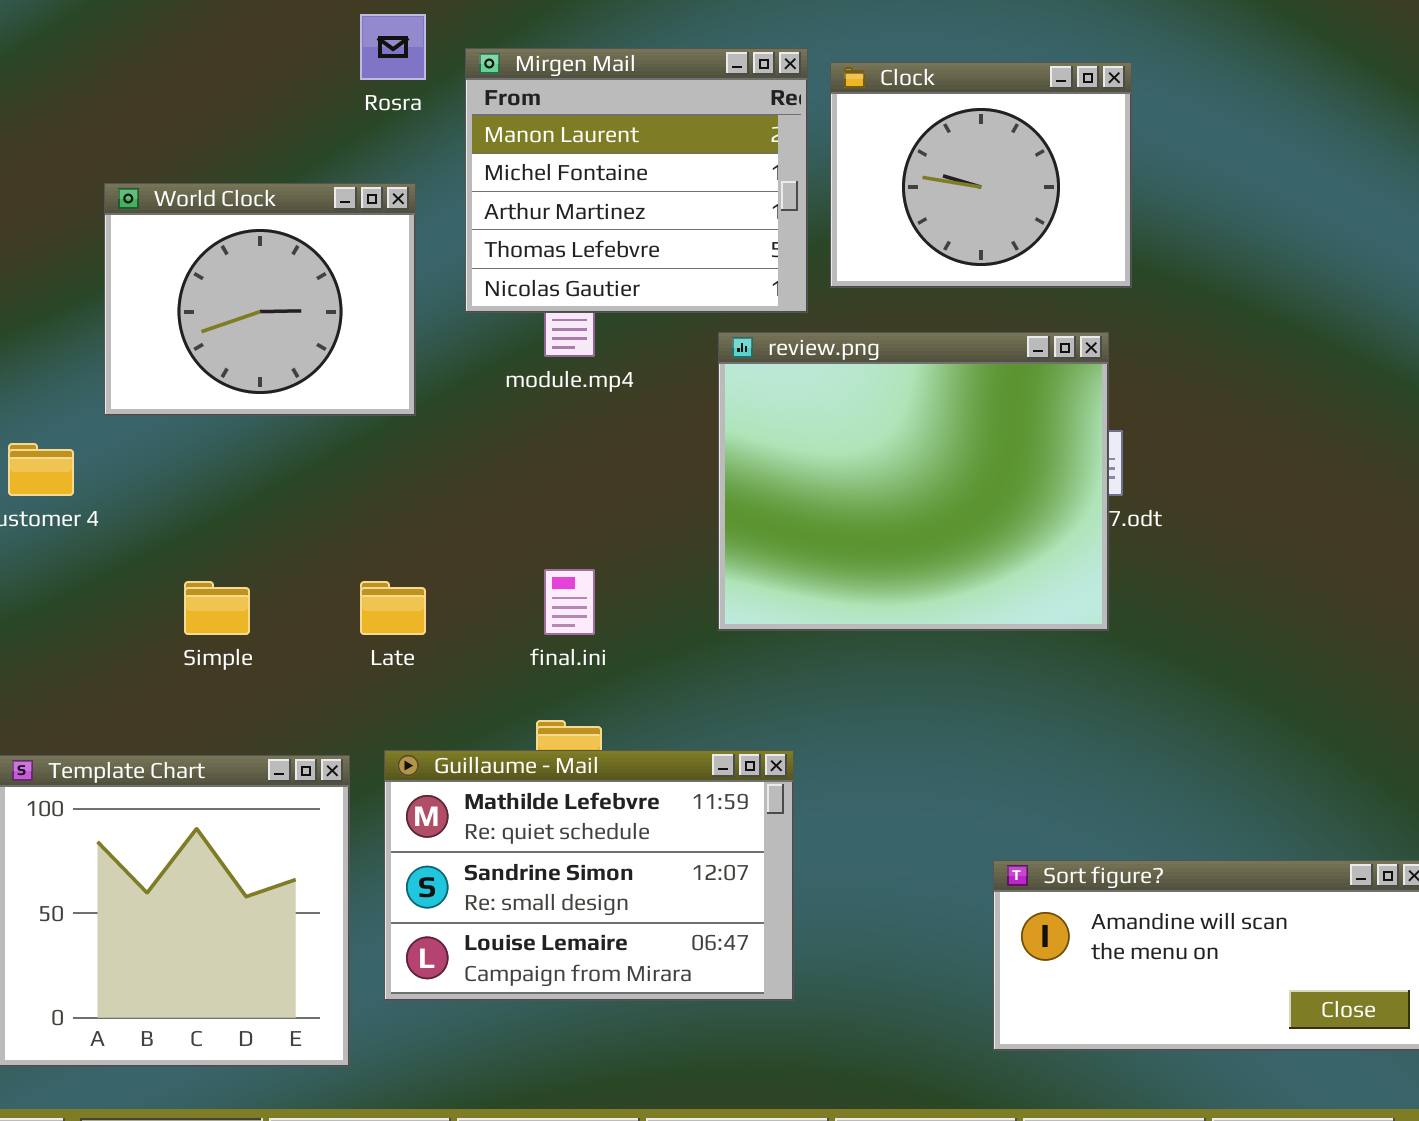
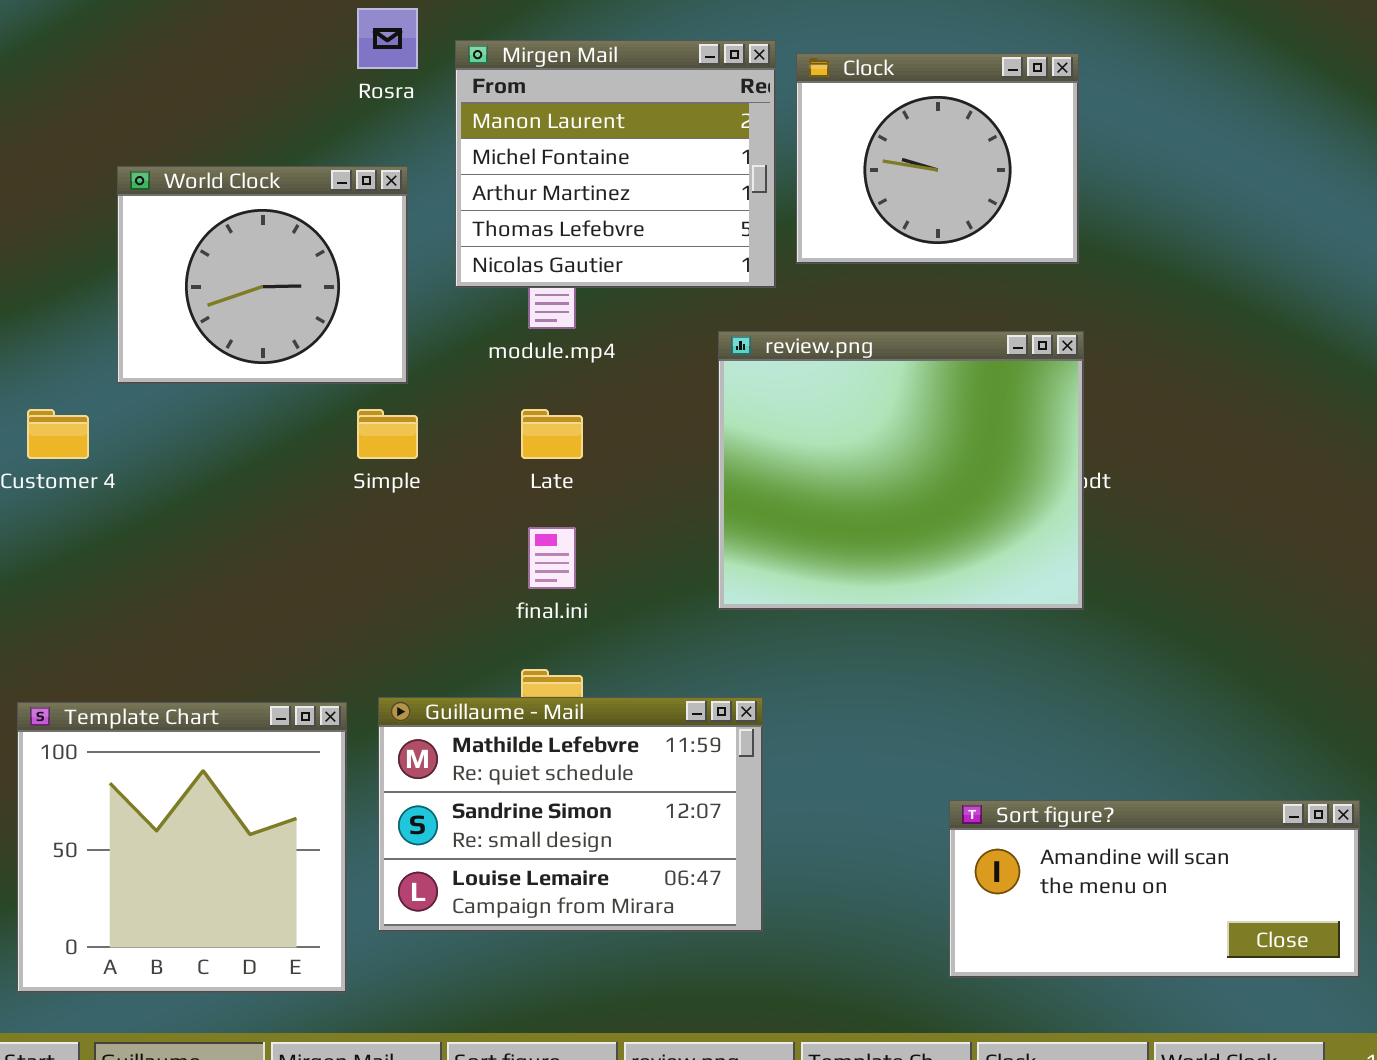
review.png: [718,332,1109,631] -> [718,331,1084,610], moved
Simple: [184,581,250,635] -> [357,409,418,459], moved
Late: [360,581,426,635] -> [521,409,583,459], moved

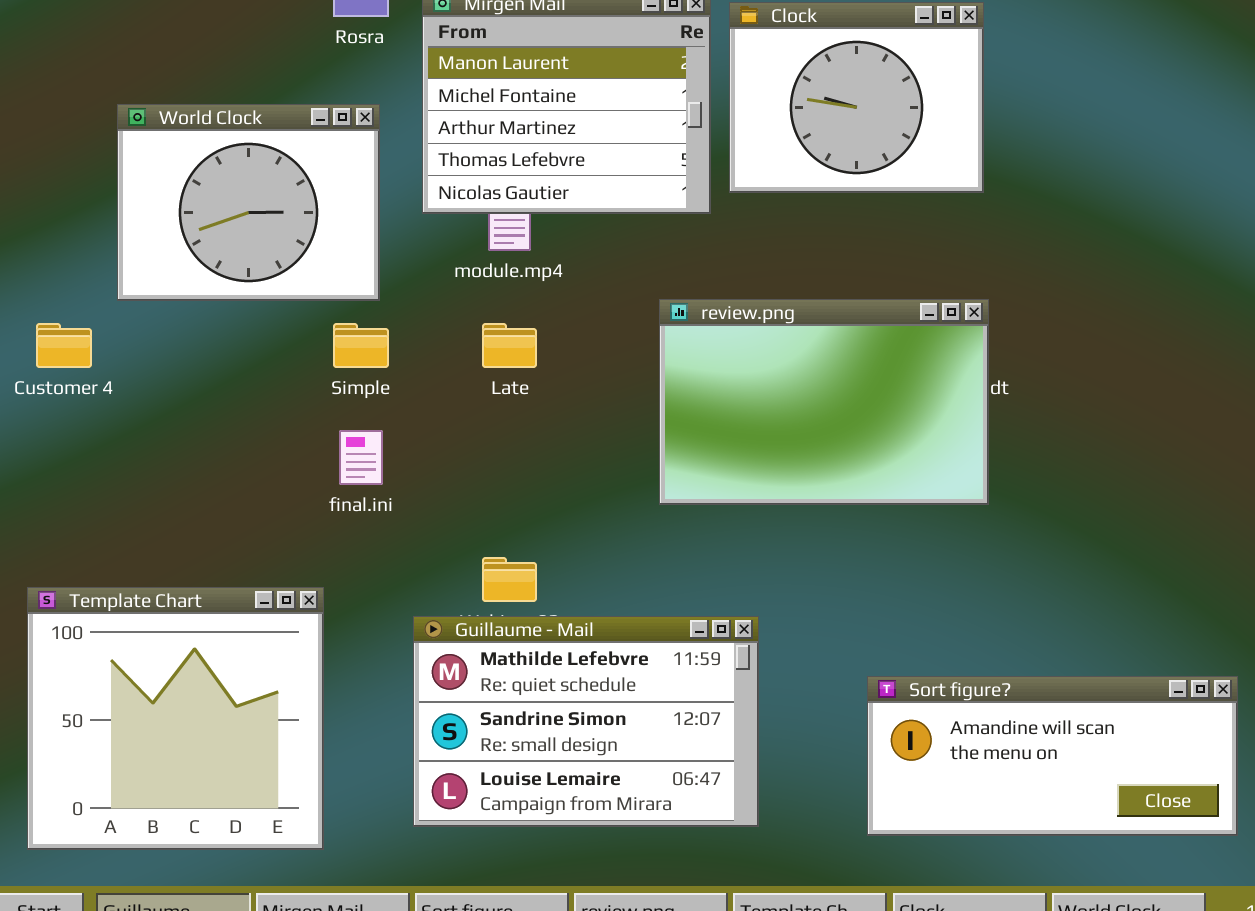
review.png: [718,331,1084,610] -> [659,299,989,505], resized
final.ini: [528,527,576,589] -> [339,430,383,485], moved
Guillaume - Mail: [378,697,763,932] -> [413,616,759,827], moved

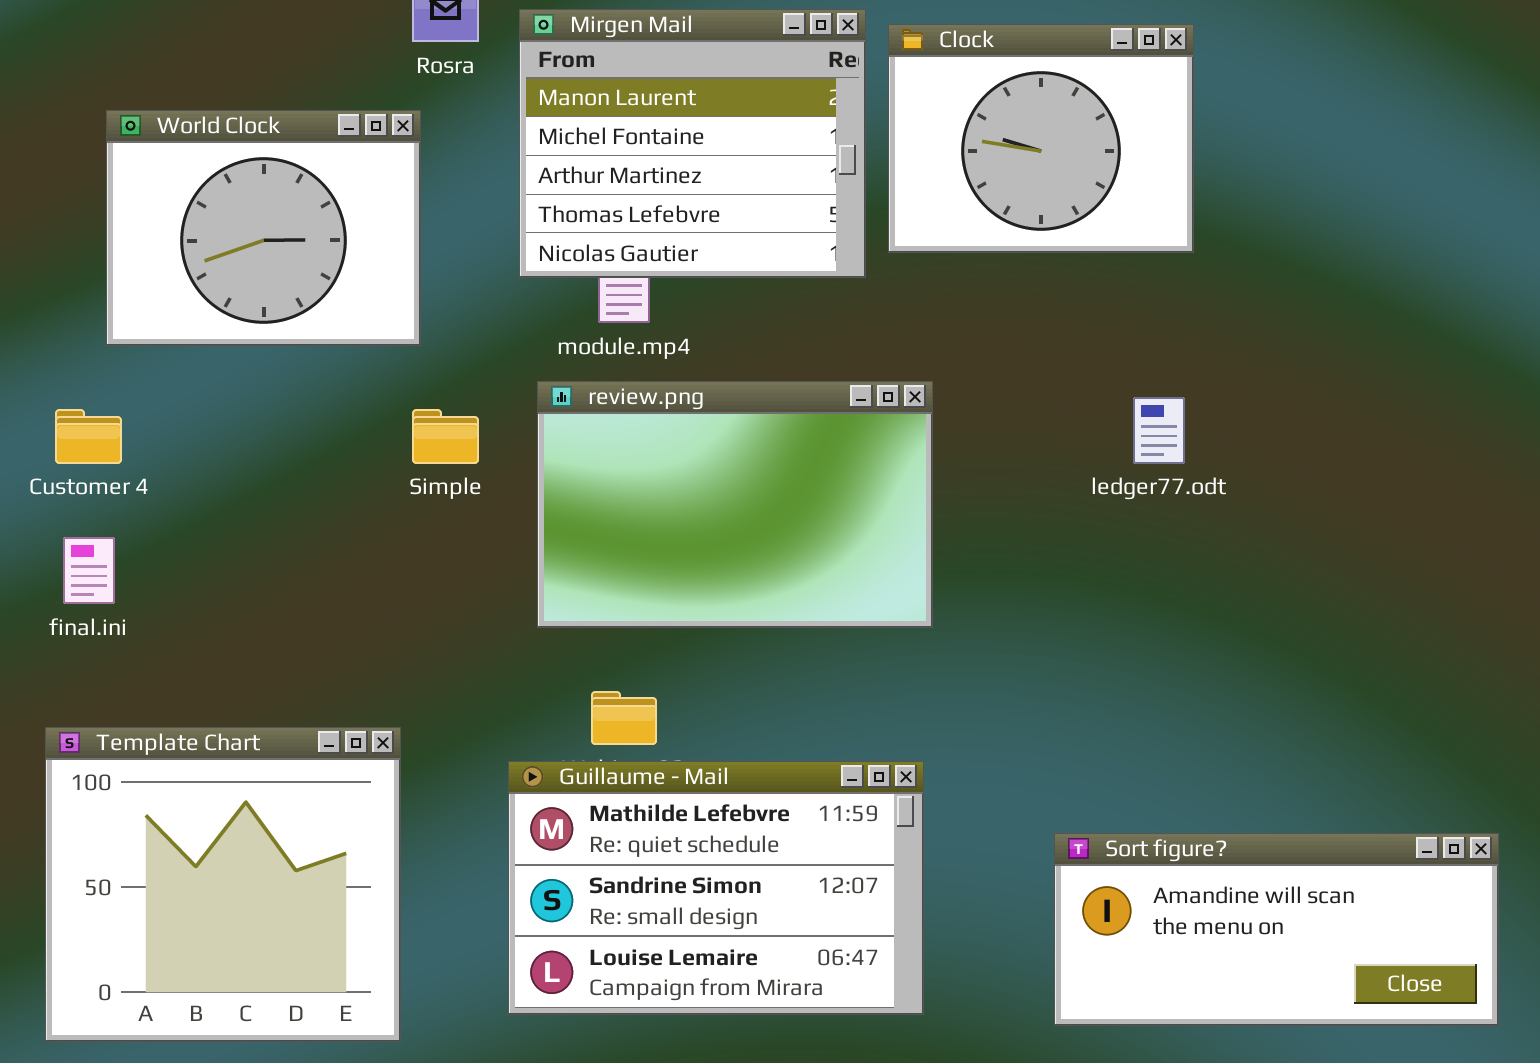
World Clock: [117,104,380,301] -> [106,110,421,346], moved
review.png: [659,299,989,505] -> [537,381,933,628], moved
final.ini: [339,430,383,485] -> [63,537,115,604], moved

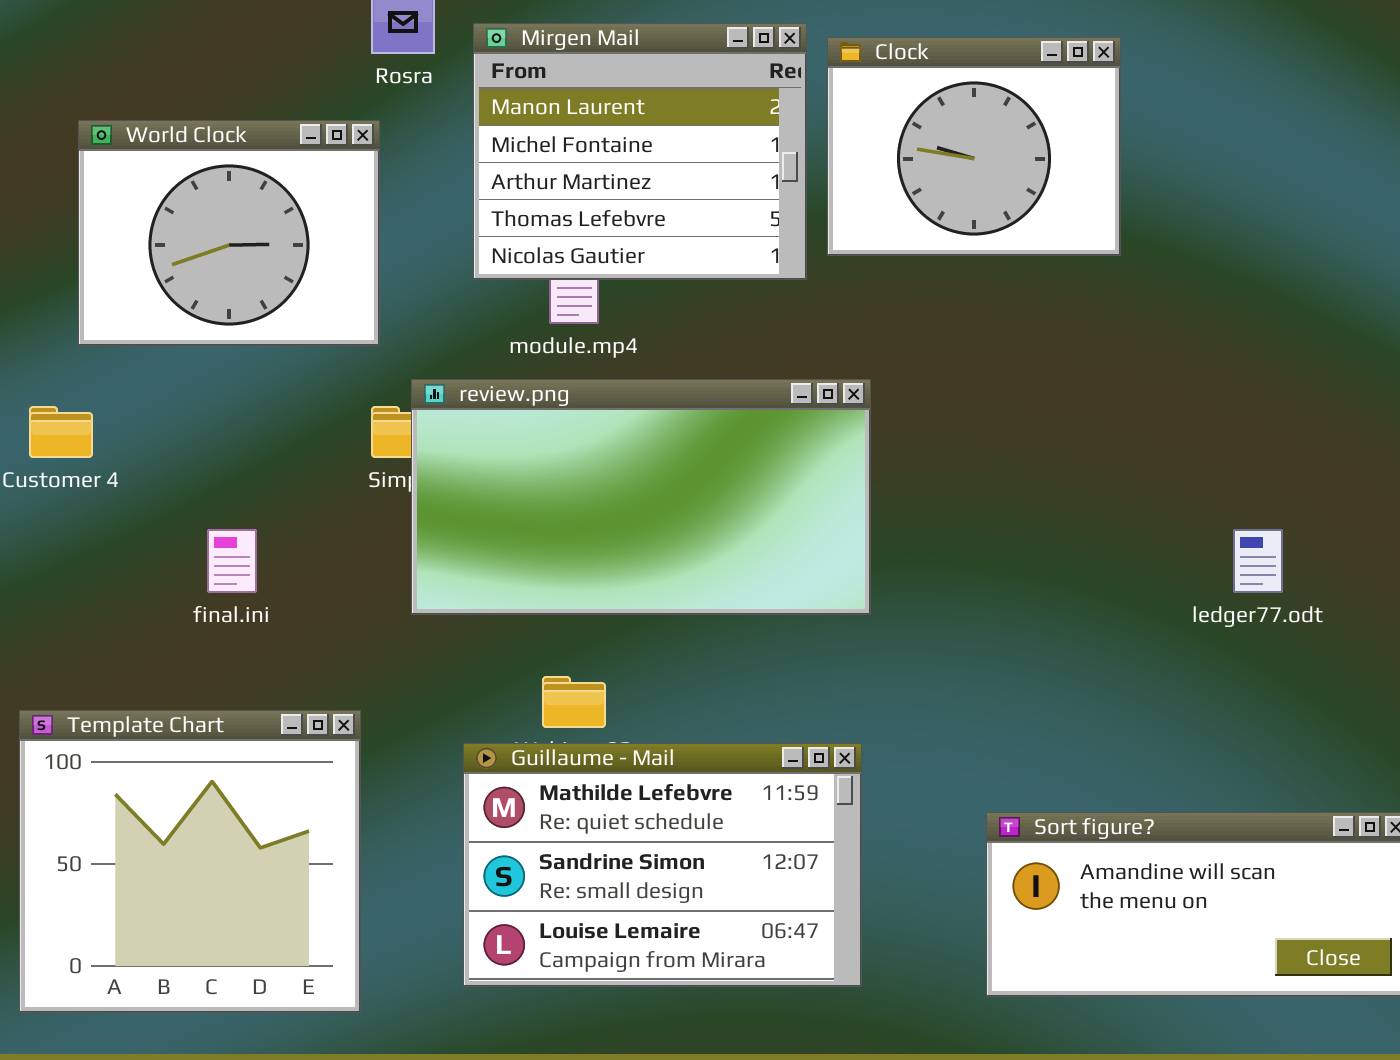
review.png: [537,381,933,628] -> [411,379,871,615], resized
ledger77.odt: [1133,397,1185,464] -> [1233,529,1283,593], moved
final.ini: [63,537,115,604] -> [207,529,257,593], moved

